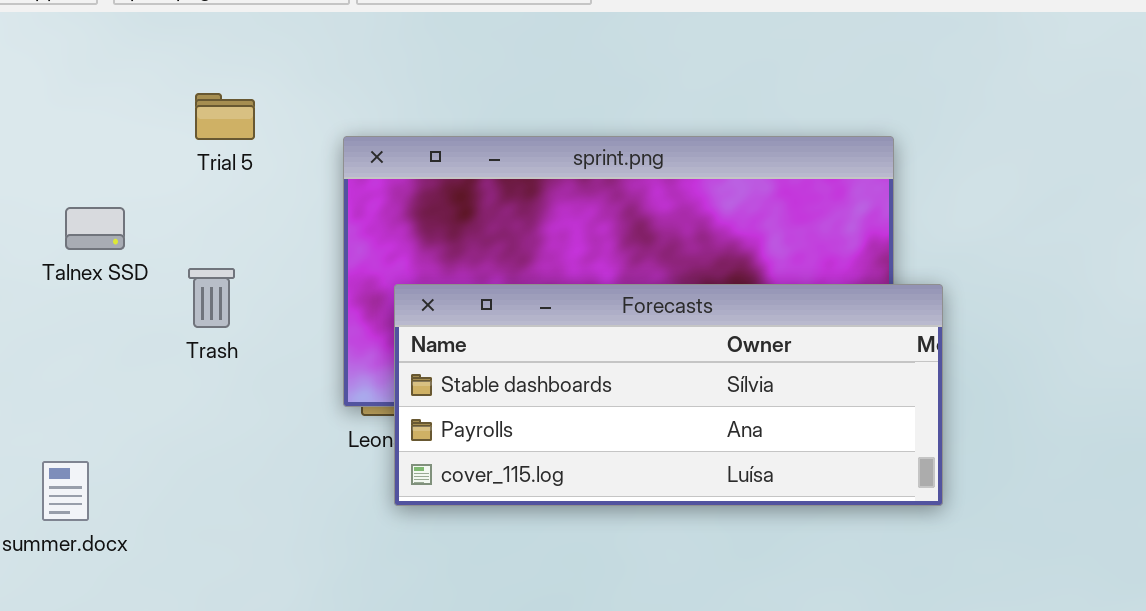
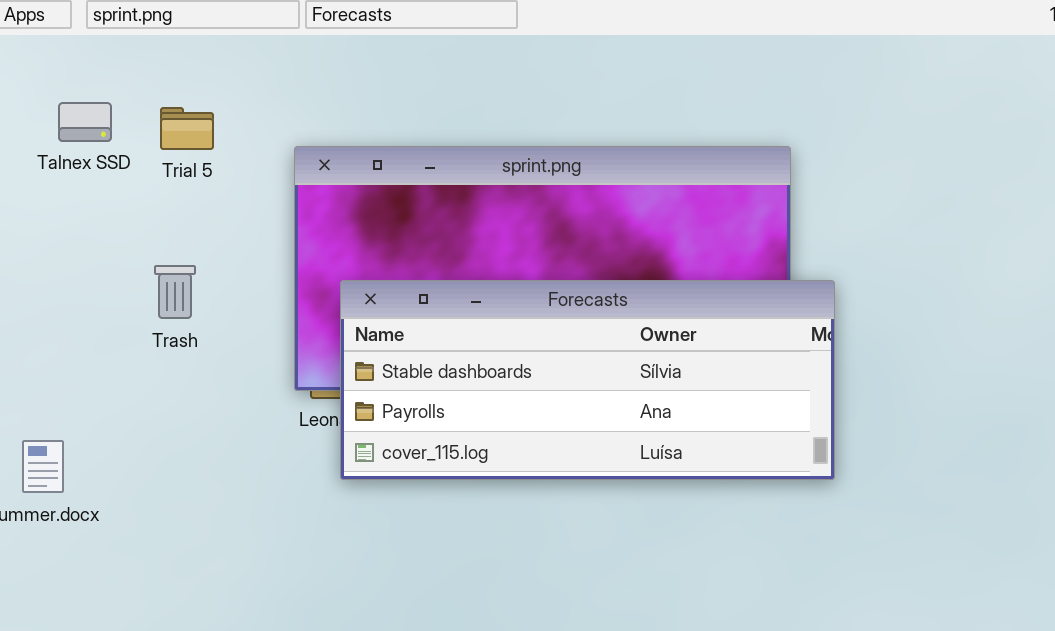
Talnex SSD: [65,207,125,250] -> [58,102,112,142], moved

